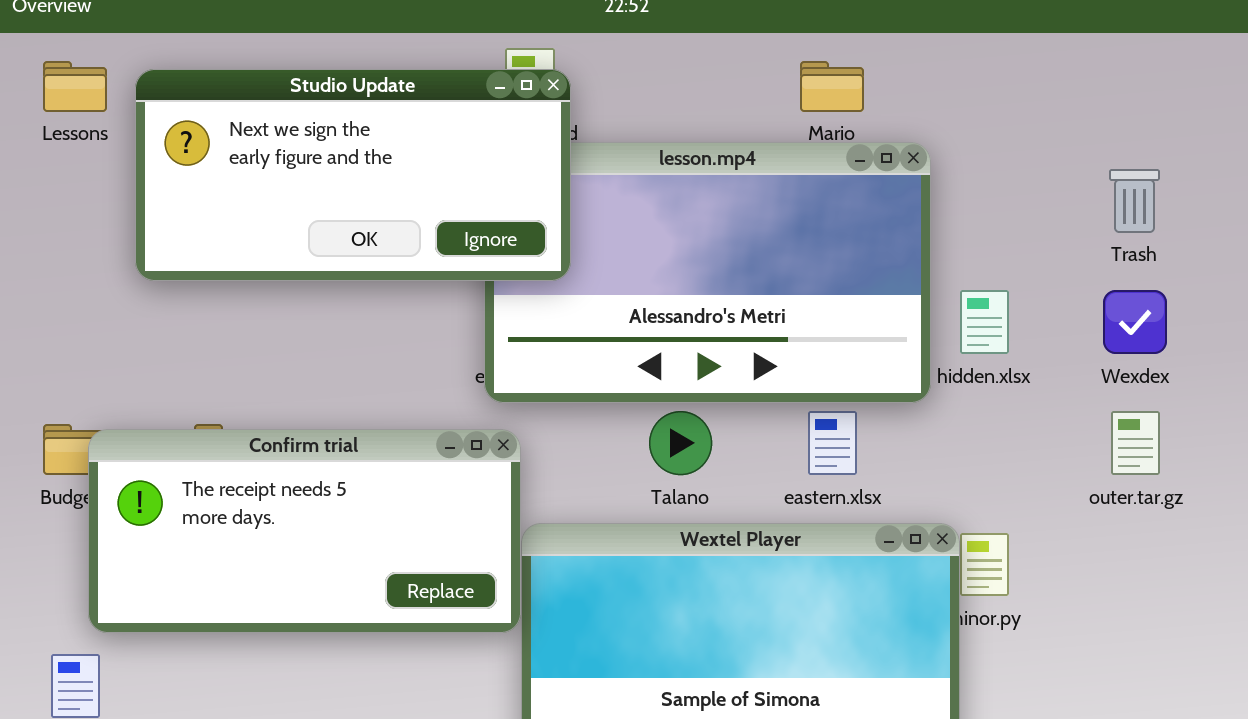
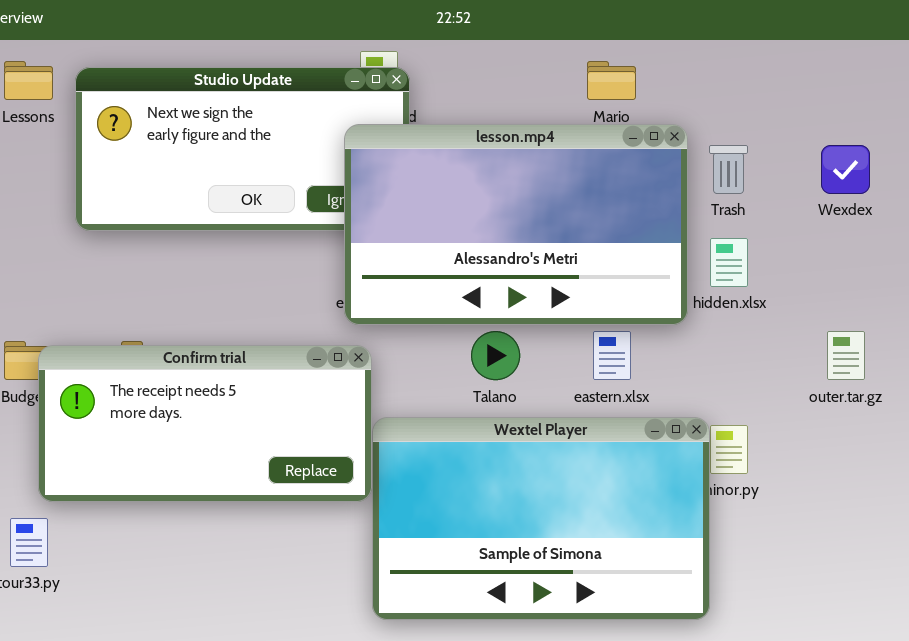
lesson.mp4: [484,142,931,403] -> [344,124,688,325], raised
Trash: [1109,169,1160,233] -> [709,145,748,194], moved
Wexdex: [1103,290,1167,354] -> [821,145,870,194], moved

